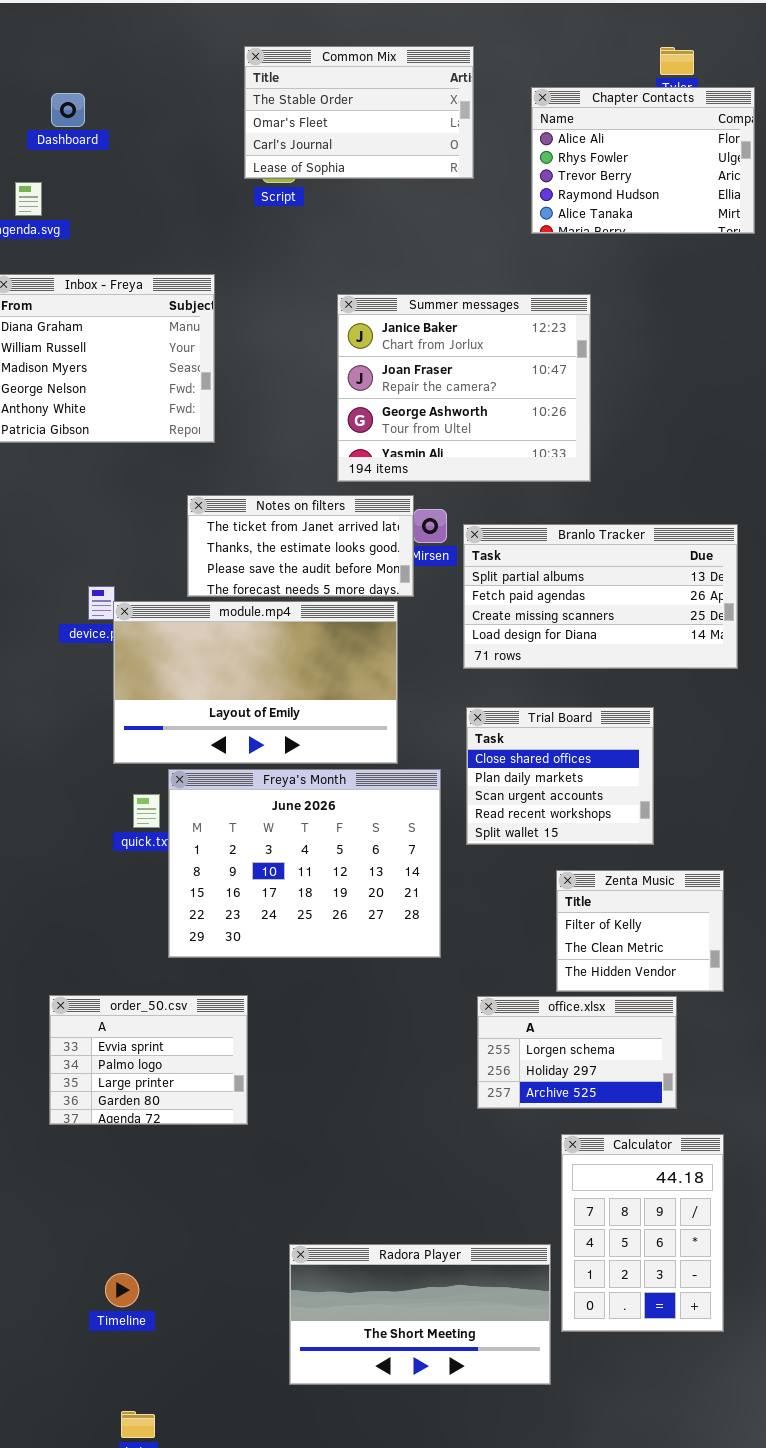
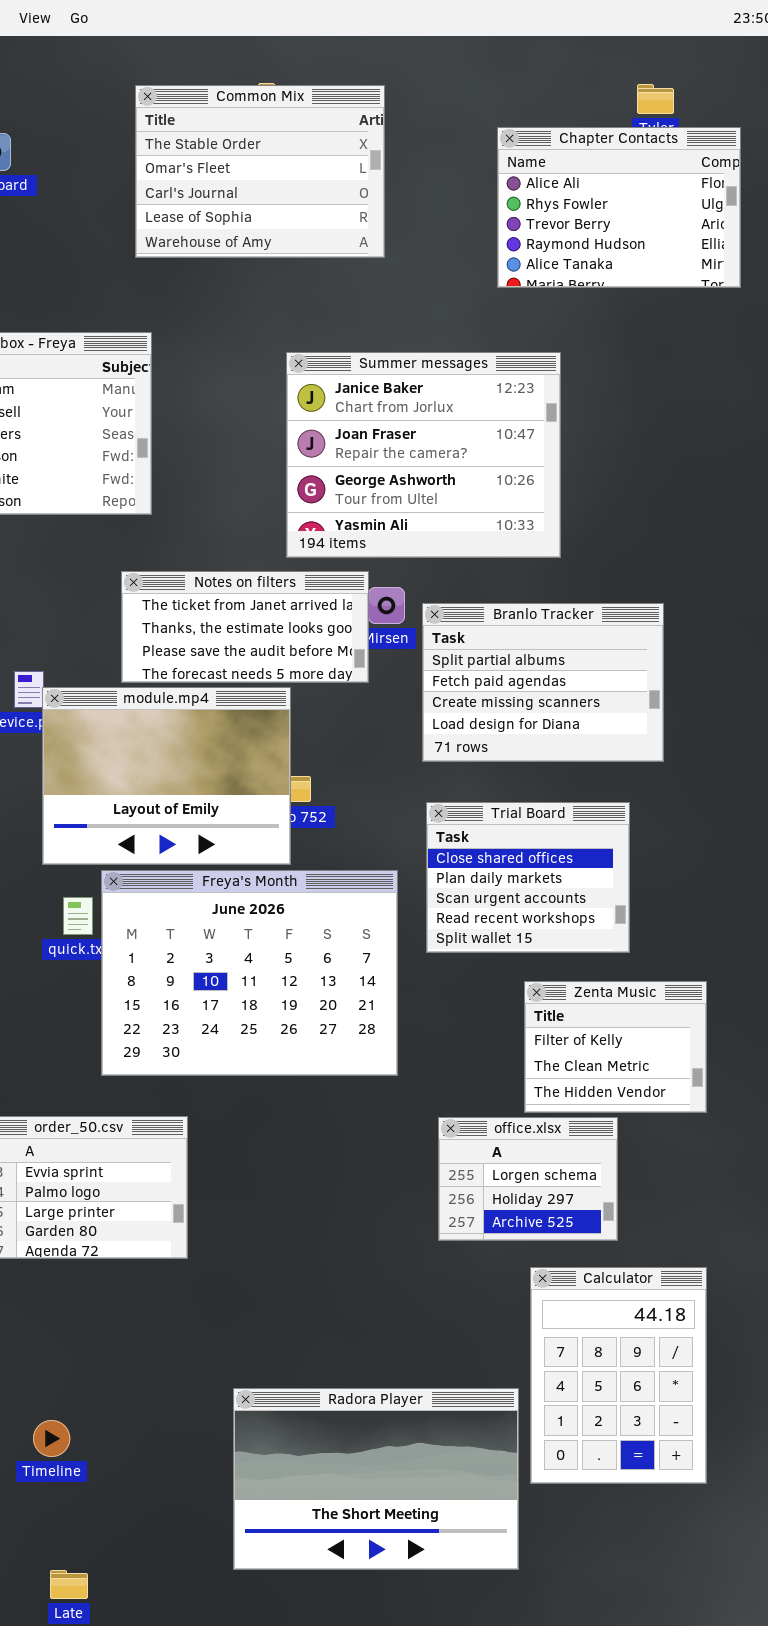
Common Mix: [244,46,474,179] -> [135,85,385,258], moved, resized
Branlo Tracker: [463,524,738,669] -> [422,603,664,762], resized
module.mp4: [113,601,398,764] -> [42,687,291,865], resized
office.xlsx: [477,996,677,1109] -> [438,1117,618,1241], resized
Radora Player: [289,1244,551,1385] -> [233,1388,519,1570], resized

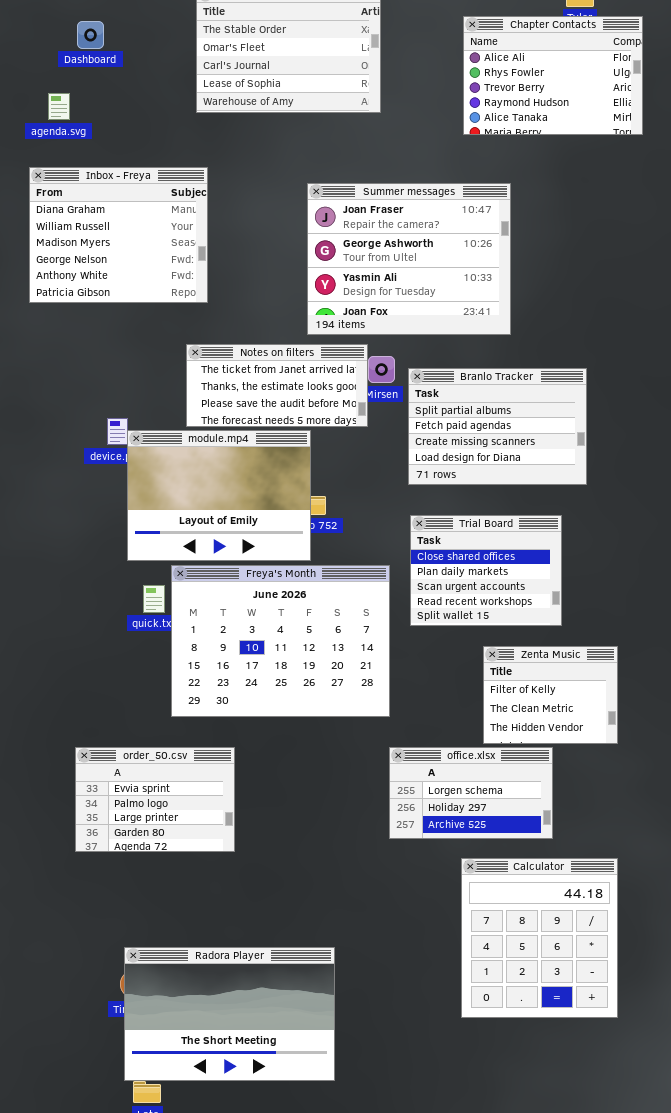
Summer messages: [286,352,561,558] -> [307,183,511,335], scrolled down 1 row
office.xlsx: [438,1117,618,1241] -> [389,747,553,839], resized
Calculator: [530,1267,707,1484] -> [461,858,618,1018], resized
Radora Player: [233,1388,519,1570] -> [124,947,335,1081], moved

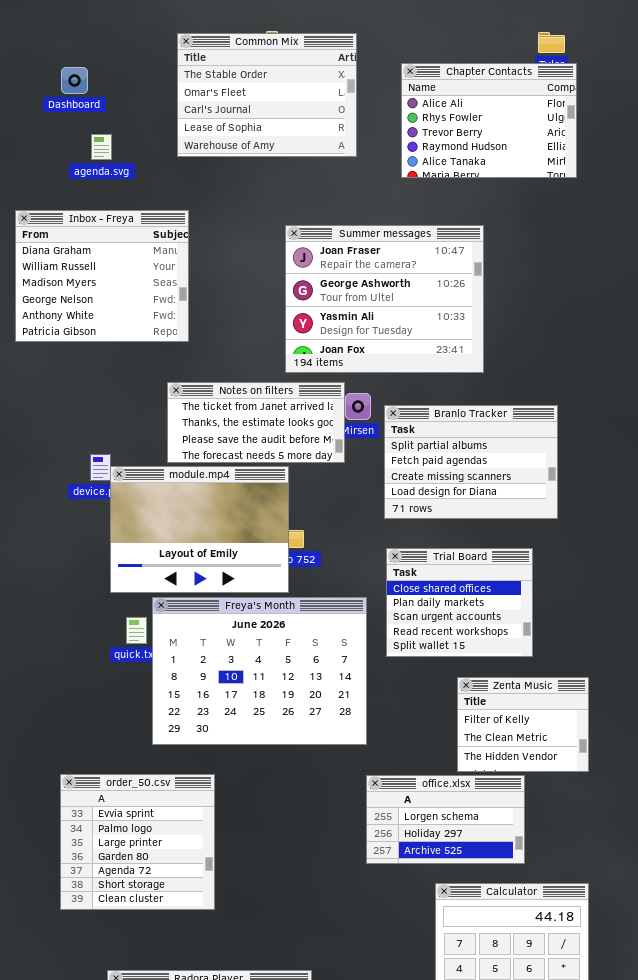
Chapter Contacts: [463,16,643,135] -> [401,63,577,178], moved
agenda.svg: [48,93,70,120] -> [91,134,112,160], moved
order_50.csv: [75,747,235,852] -> [60,774,215,910], resized

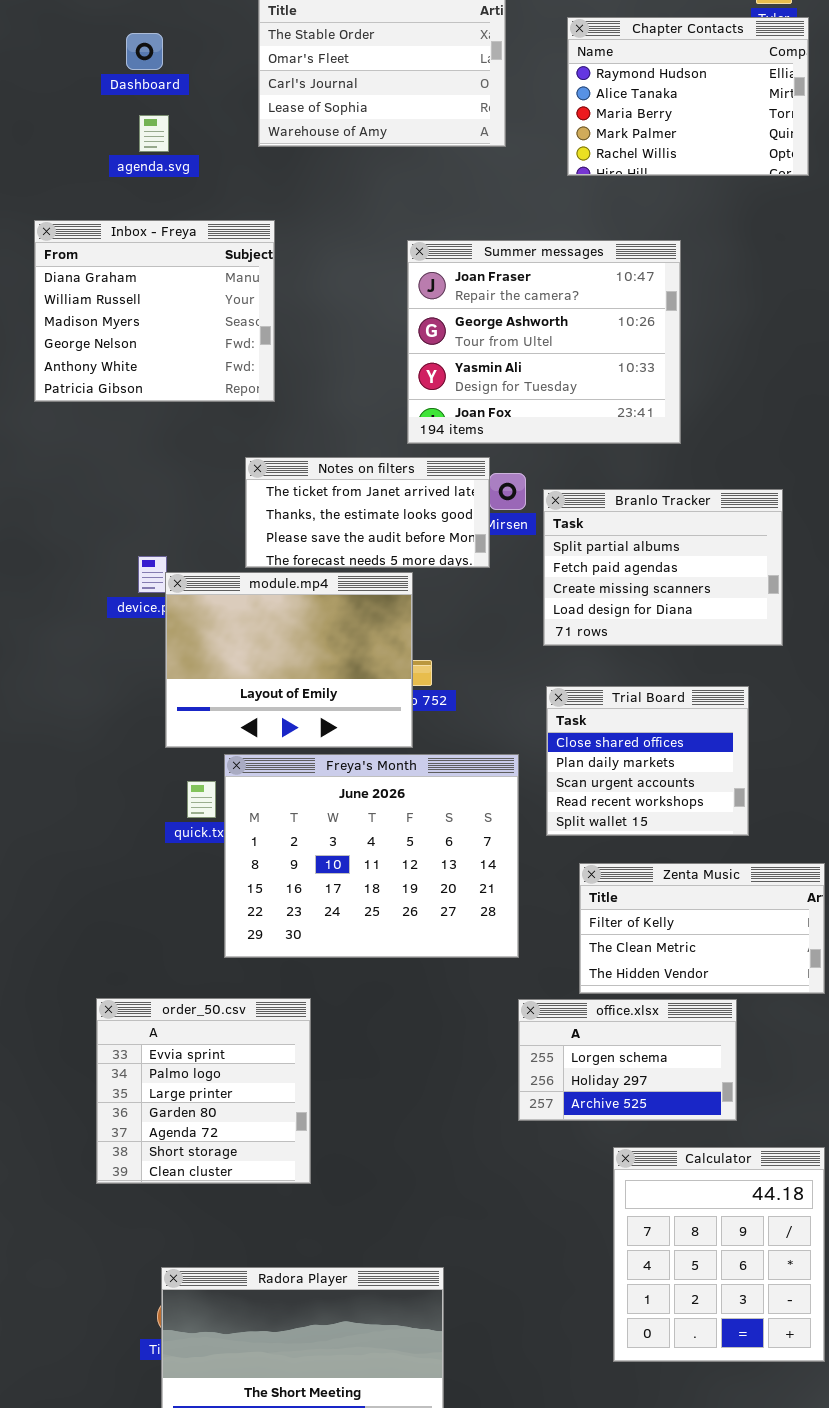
Chapter Contacts: [401,63,577,178] -> [567,17,809,176], scrolled down 3 rows
Dashboard: [61,67,88,94] -> [126,33,163,70], moved
Zenta Music: [457,677,589,772] -> [579,863,825,994], resized

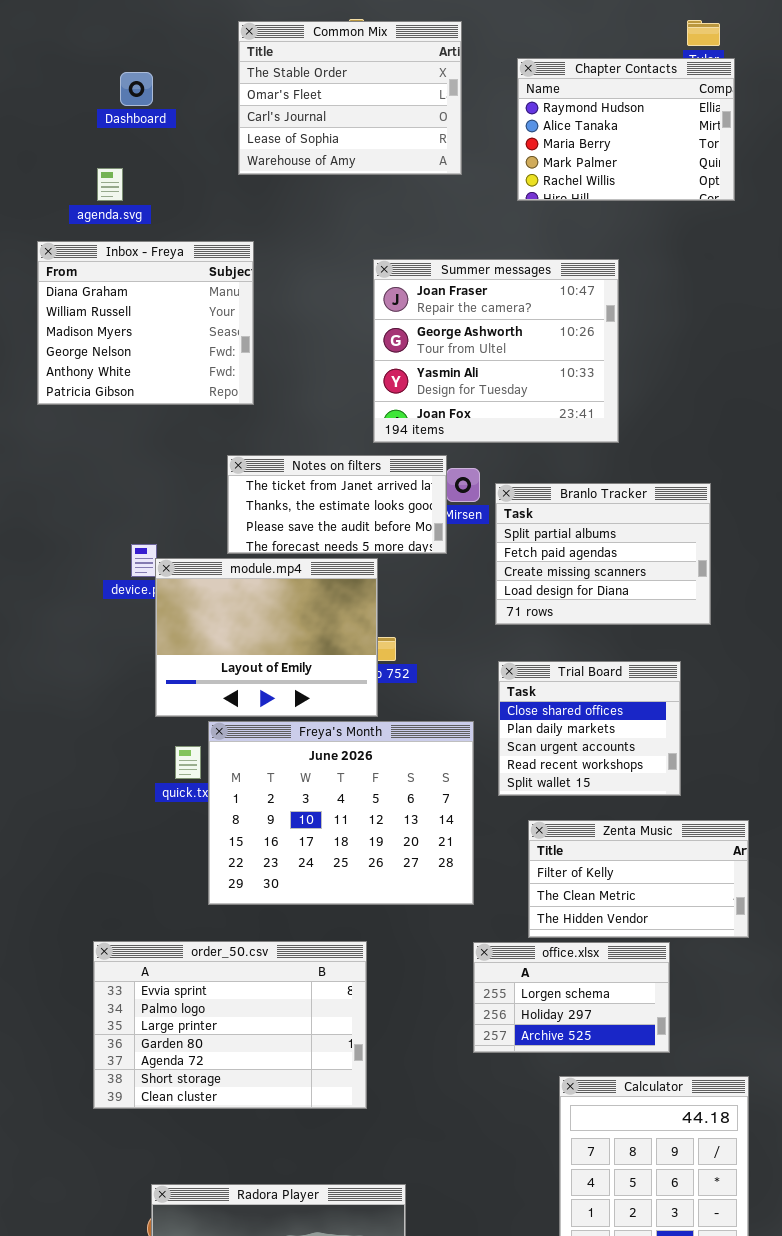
agenda.svg: [139,115,169,152] -> [97,168,123,201], moved
order_50.csv: [96,998,311,1184] -> [93,941,367,1109], resized

